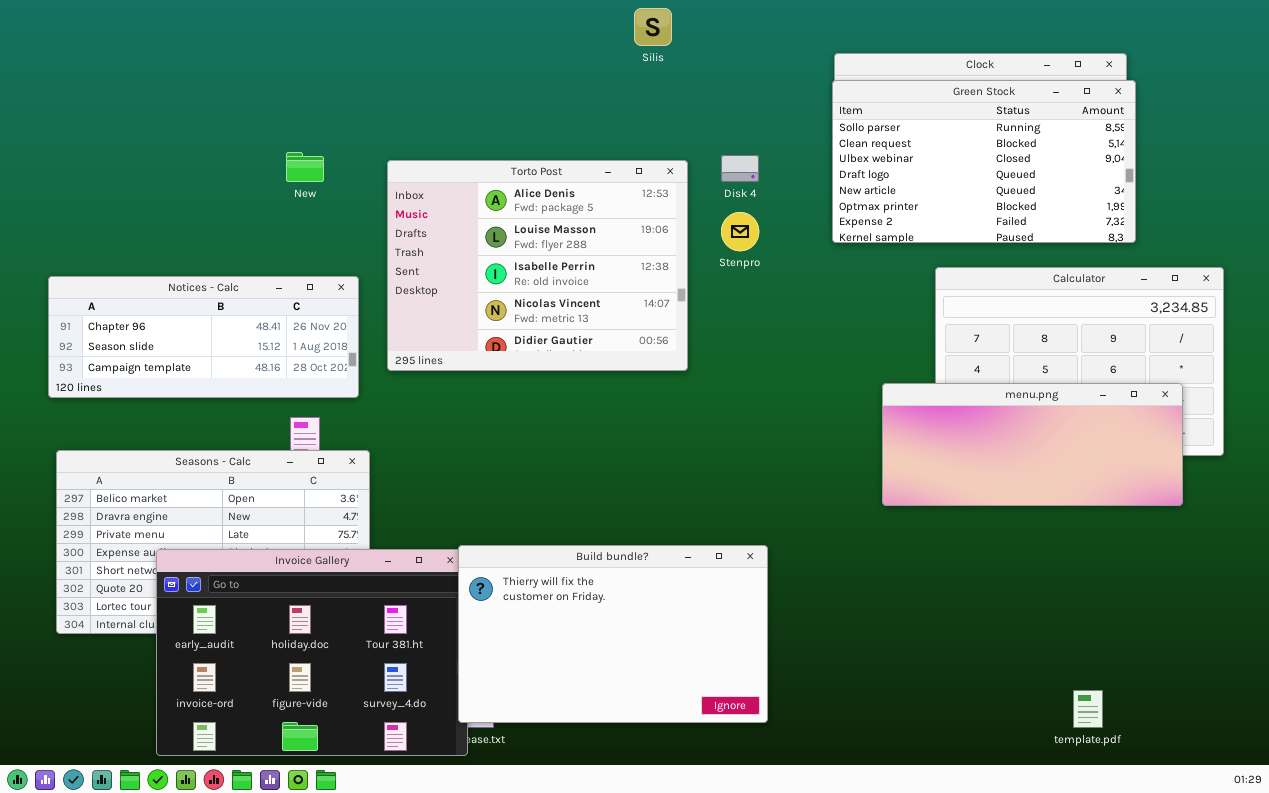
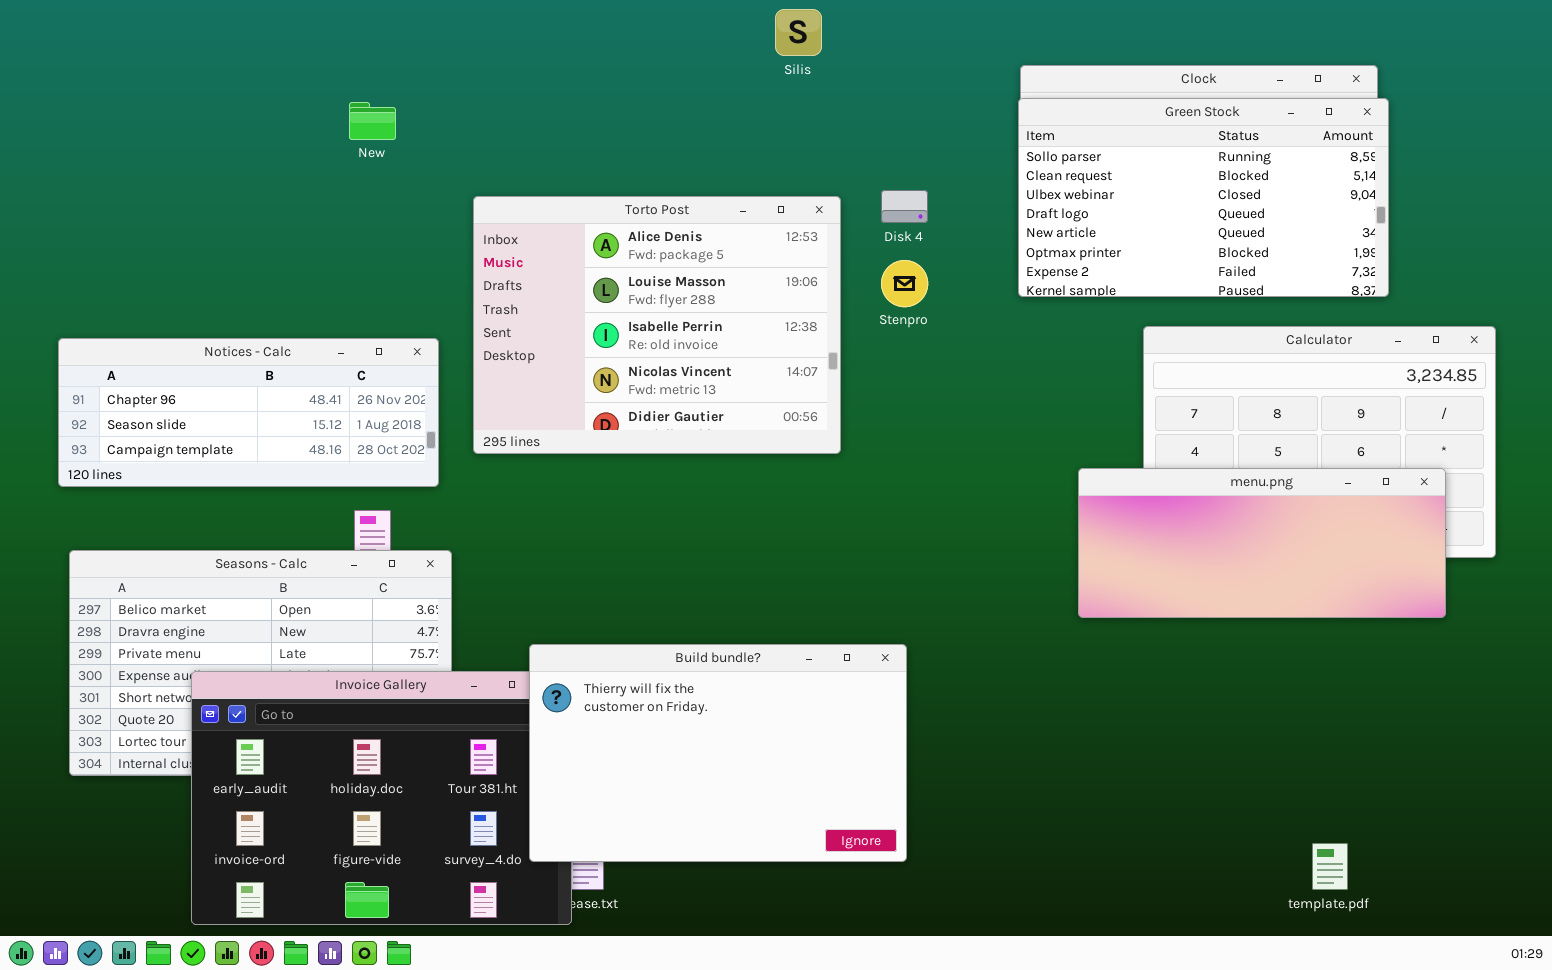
New: [286,152,324,182] -> [349,102,396,140], moved
Build bundle?: [458,545,768,723] -> [529,644,907,862], moved

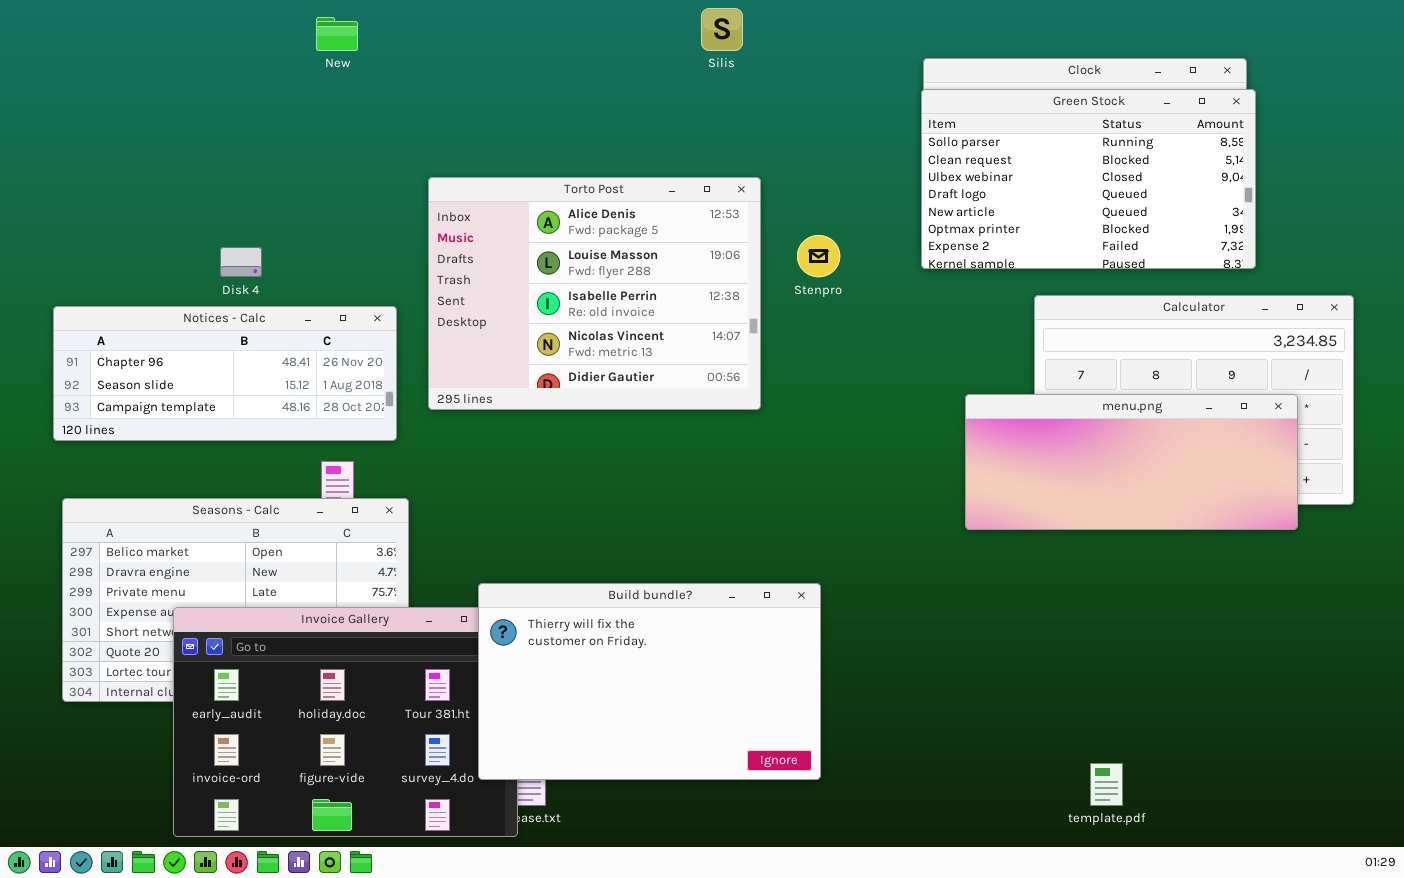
New: [349,102,396,140] -> [316,17,358,51], moved
Disk 4: [881,190,928,223] -> [220,247,262,277], moved
menu.png: [1078,468,1446,618] -> [965,394,1298,530], moved
template.pdf: [1312,843,1348,890] -> [1090,763,1123,806], moved

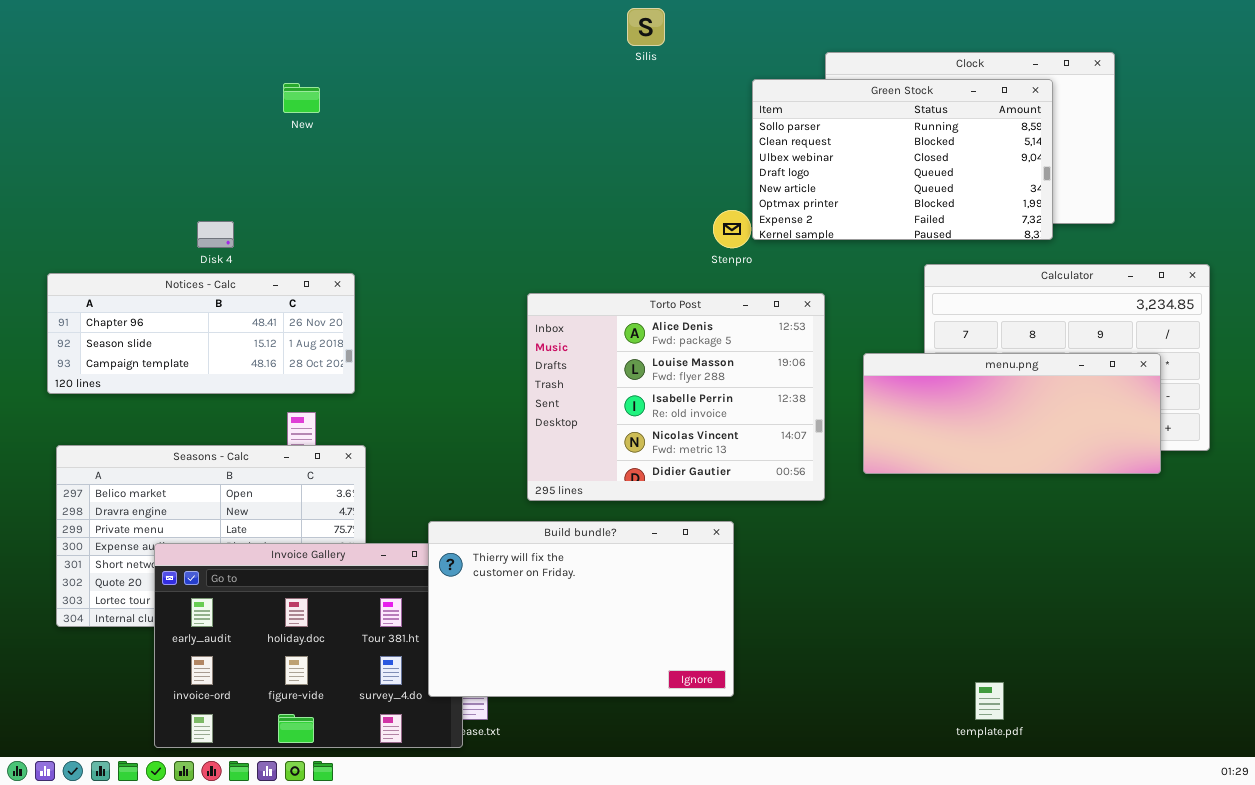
New: [316,17,358,51] -> [283,83,320,113], moved
Green Stock: [921,89,1256,269] -> [752,79,1053,240], moved
Torto Post: [428,177,761,410] -> [527,293,825,501], moved

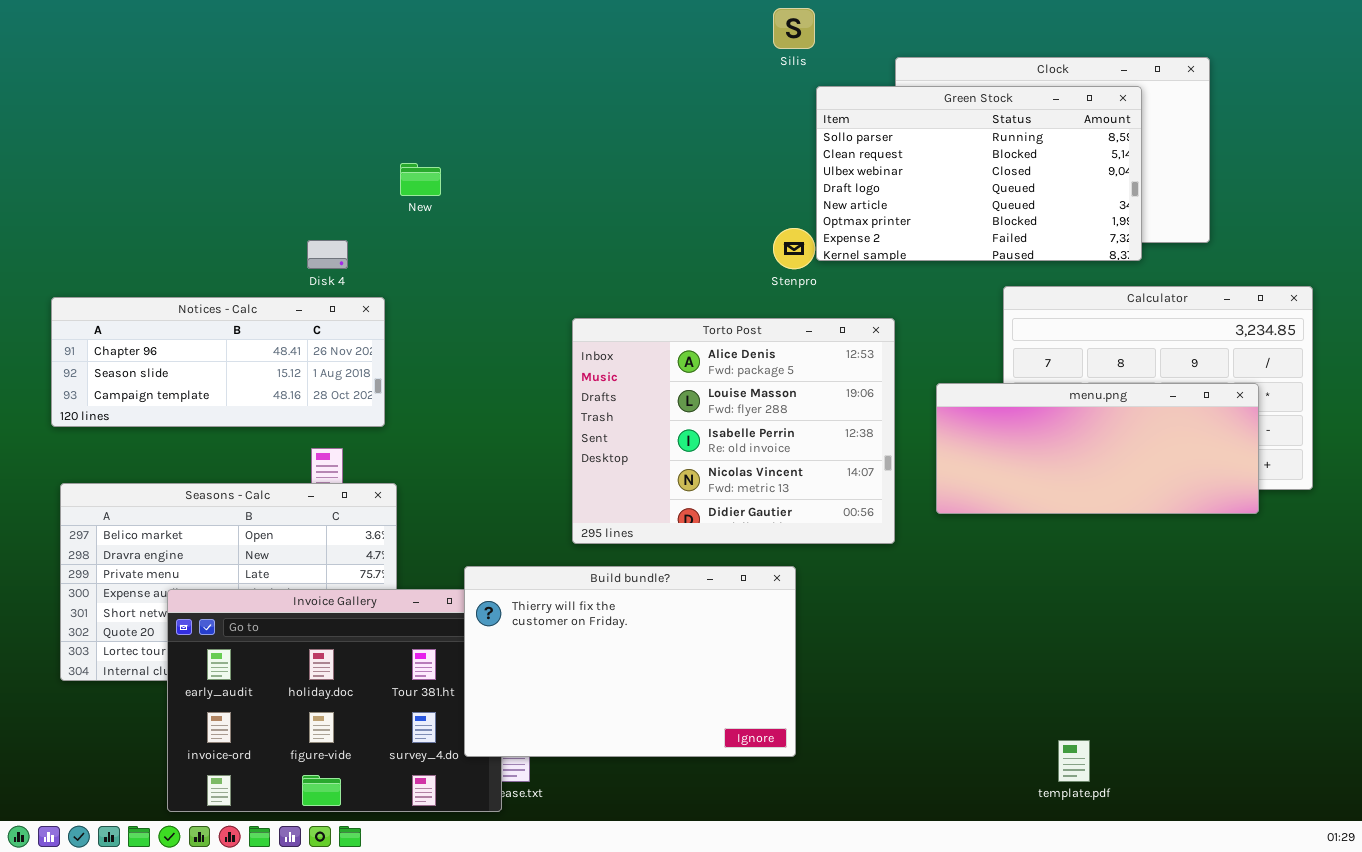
Silis: [627,8,665,46] -> [773,8,815,49], moved
New: [283,83,320,113] -> [400,163,441,196], moved
Disk 4: [197,221,234,248] -> [307,240,348,269], moved

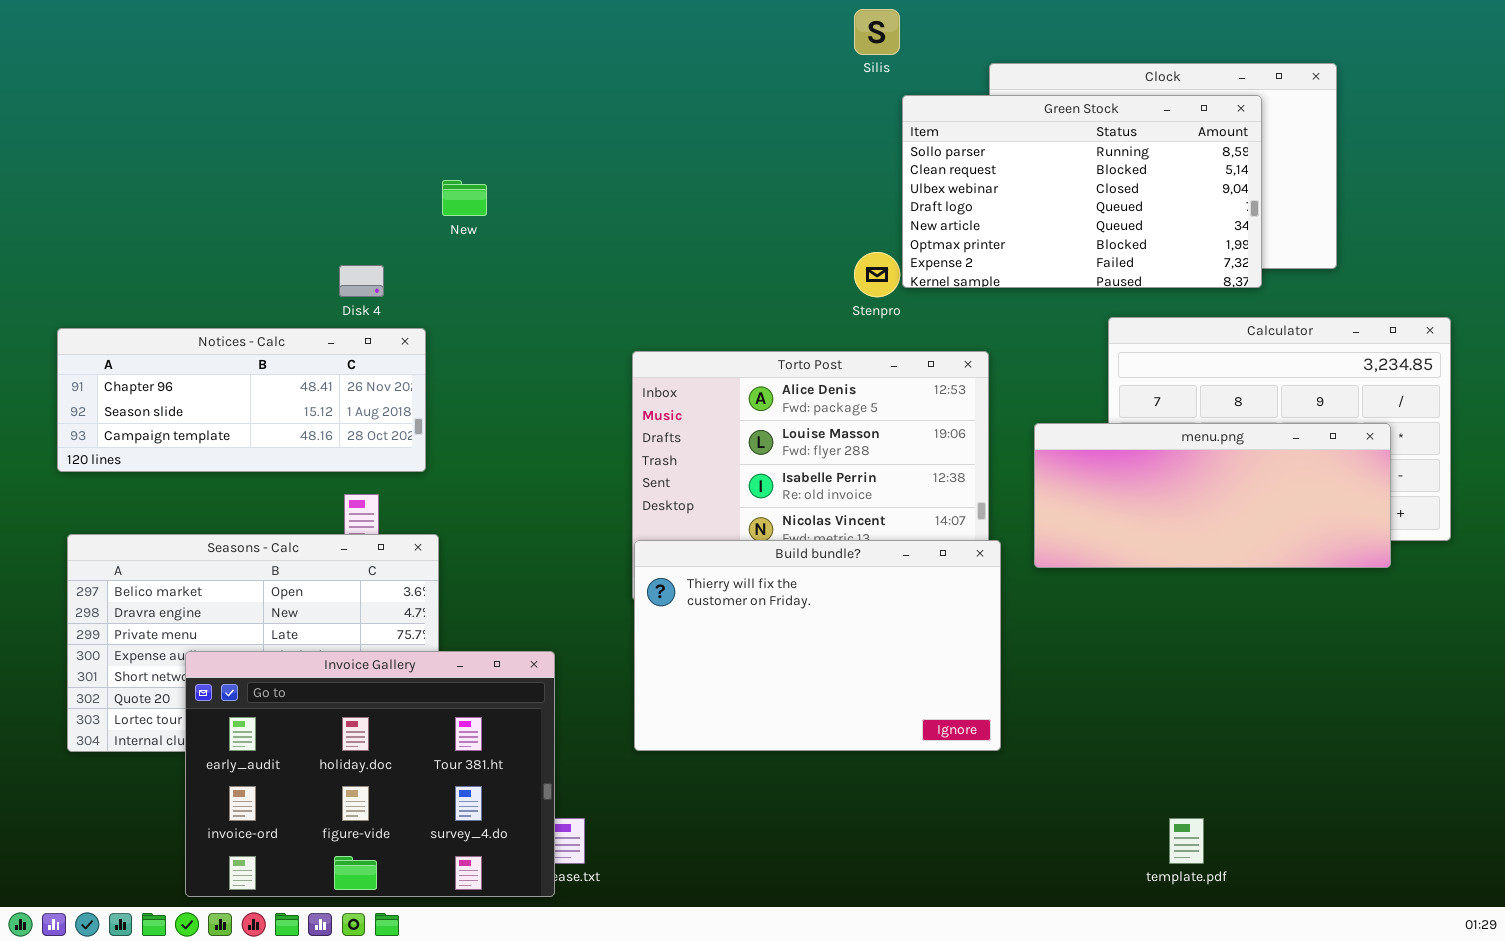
Build bundle?: [464,566,796,757] -> [634,540,1001,751], moved

